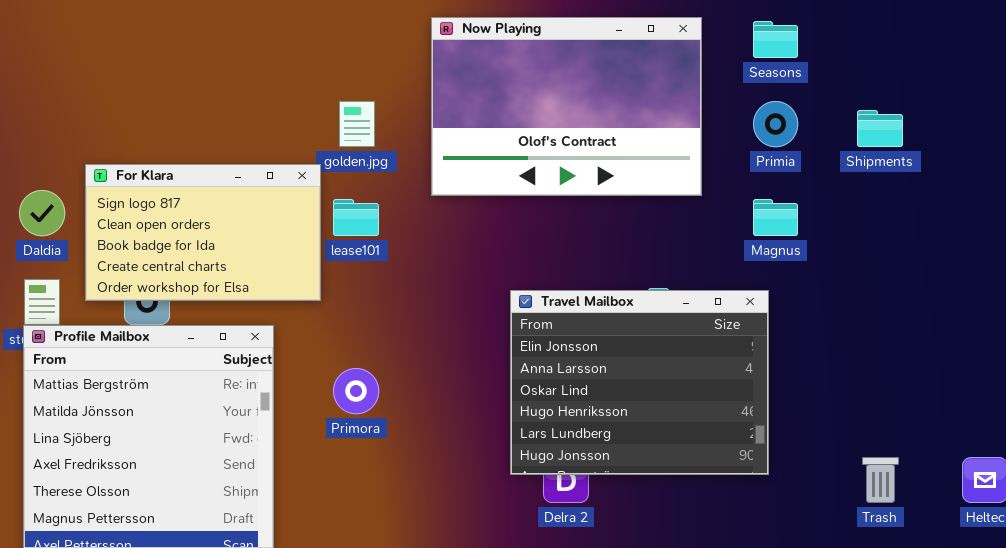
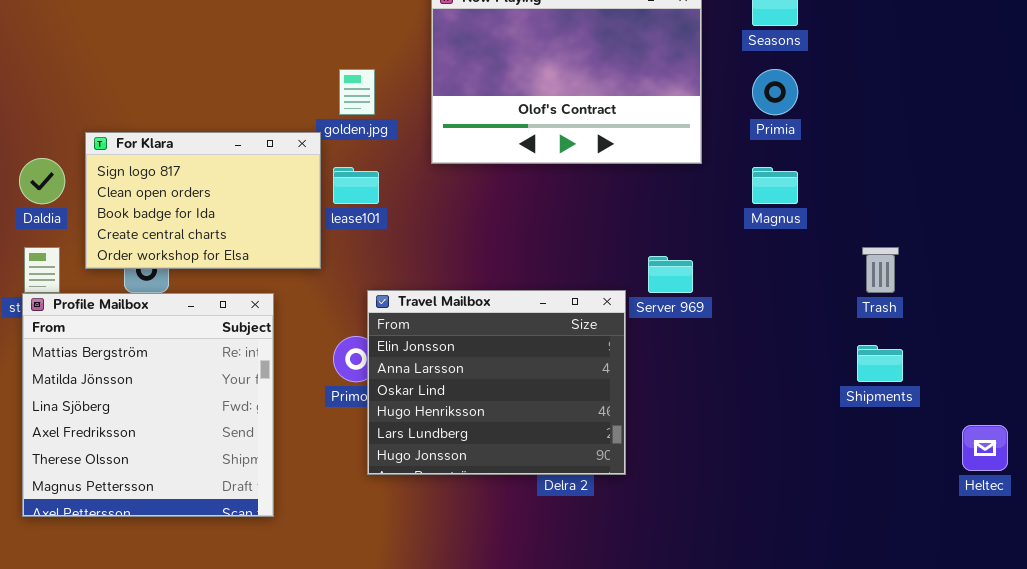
Shipments: [857,110,903,147] -> [857,345,903,382], moved
Travel Mailbox: [510,290,769,475] -> [367,290,626,475], moved
Trash: [862,457,899,503] -> [862,247,899,293], moved

